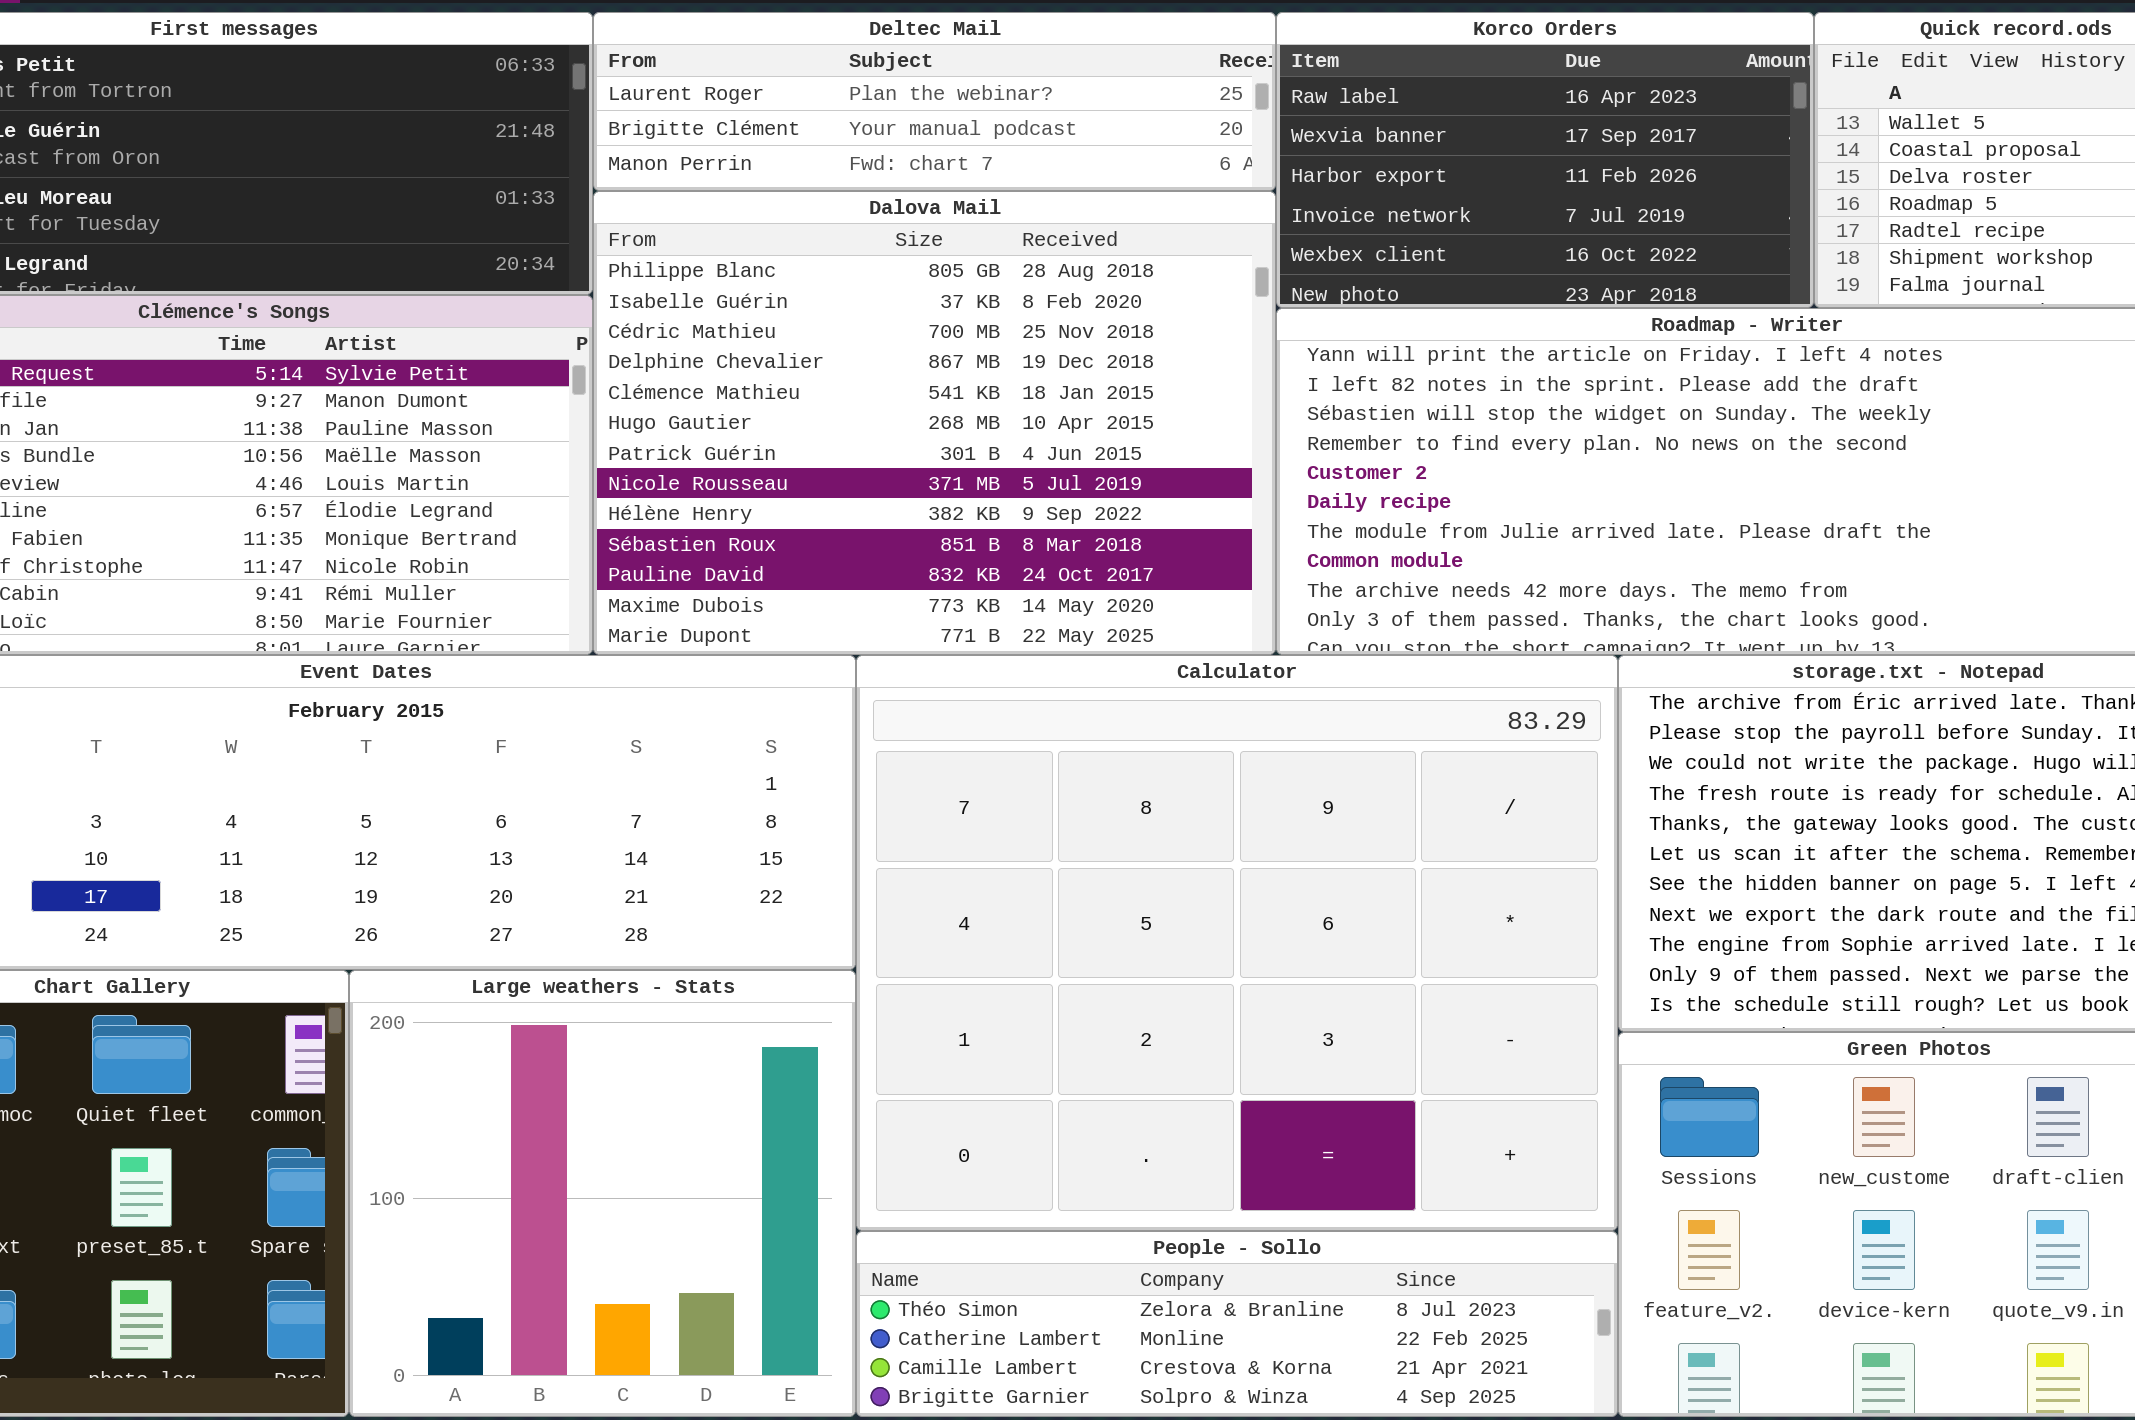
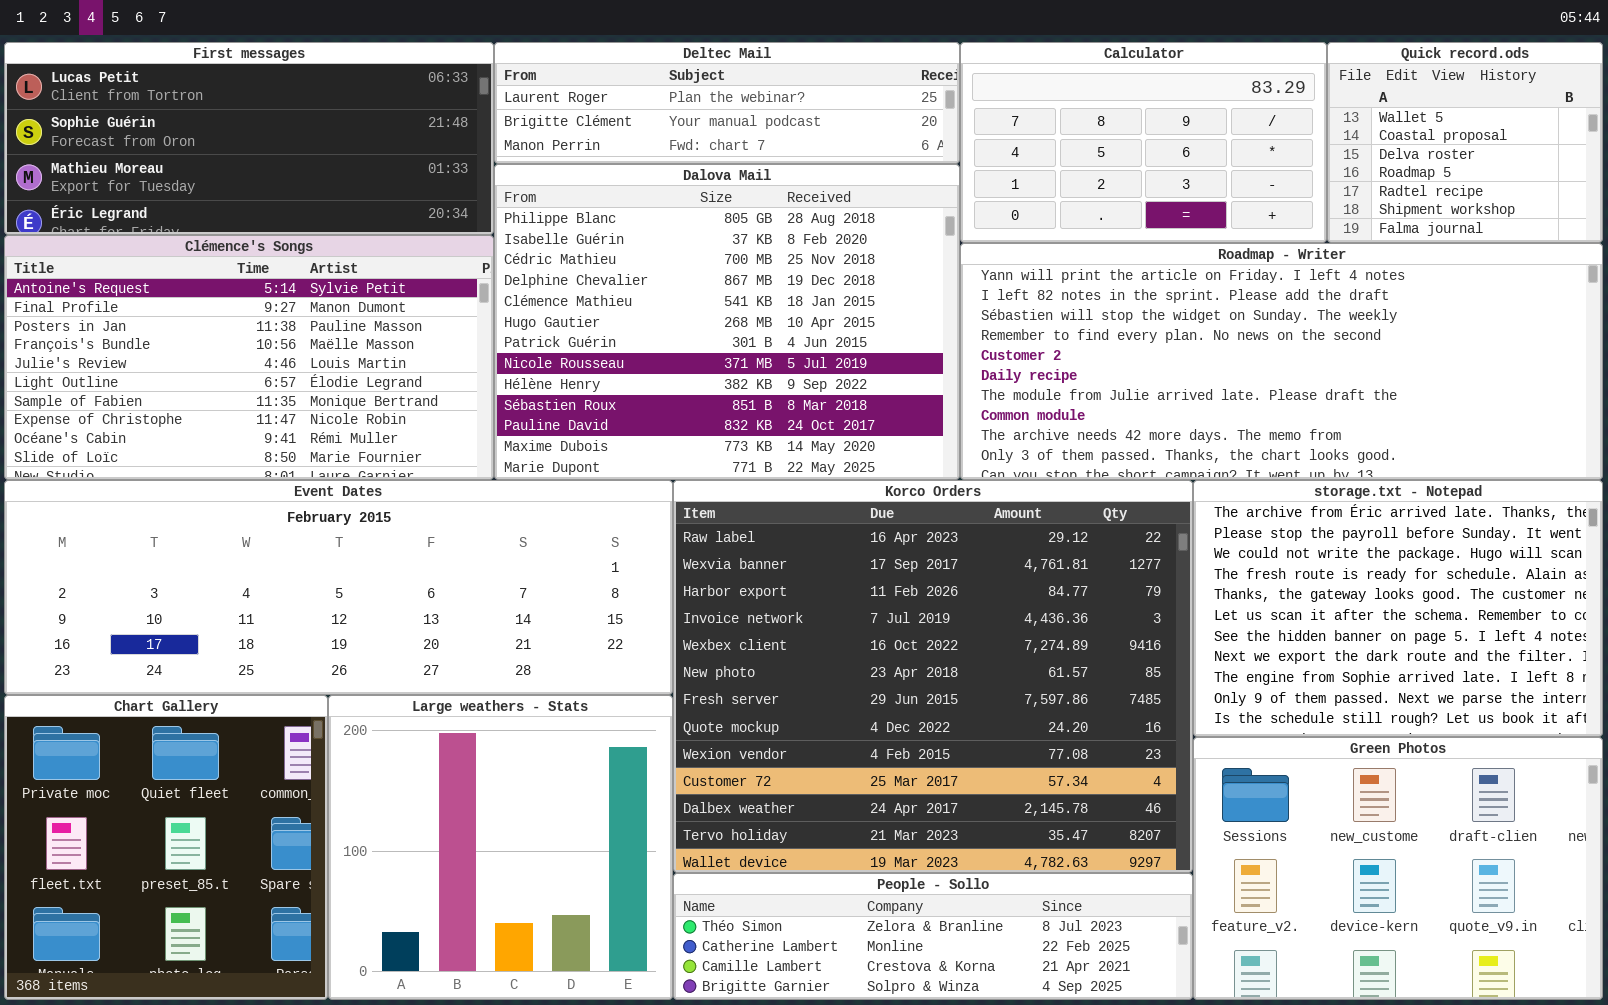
Korco Orders: [1276,12,1814,308] -> [673,480,1193,873], moved, resized
Calculator: [856,655,1618,1231] -> [960,42,1327,243], moved, resized

